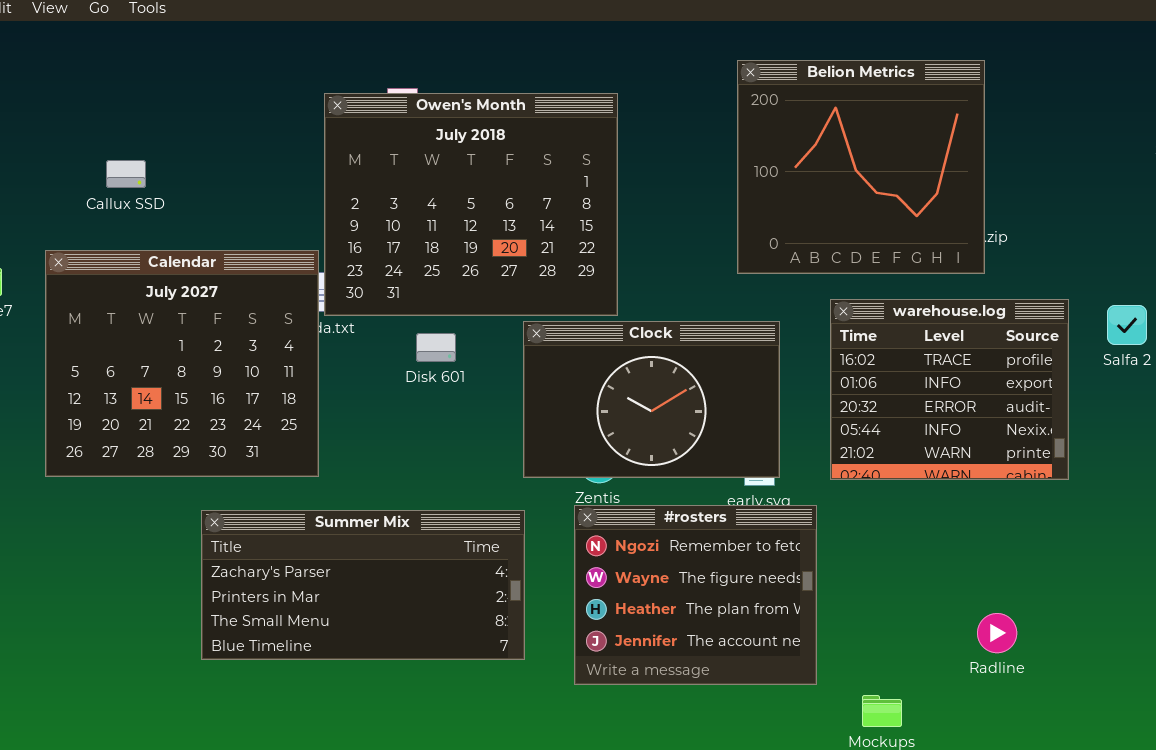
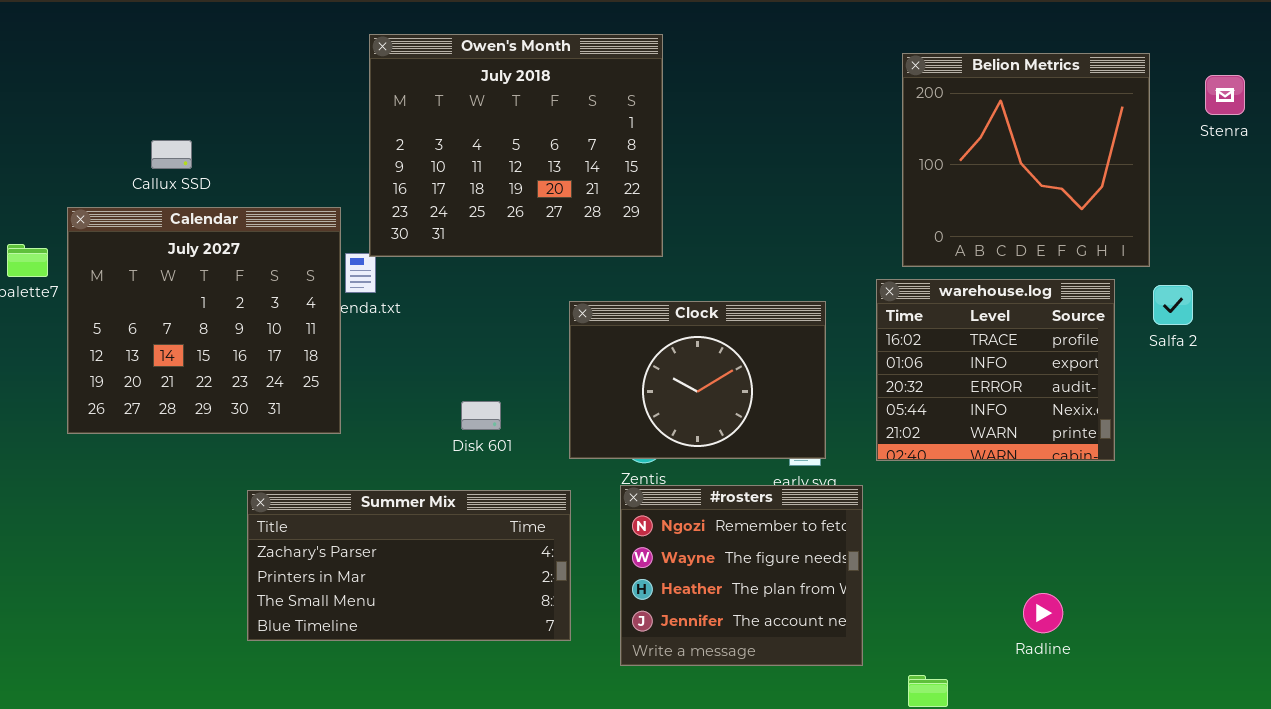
Belion Metrics: [737,60,985,274] -> [902,53,1150,267], moved
Owen's Month: [324,93,618,316] -> [369,34,663,257], moved
Calendar: [45,250,319,477] -> [67,207,341,434], moved
Disk 601: [416,333,456,362] -> [461,401,501,430], moved

